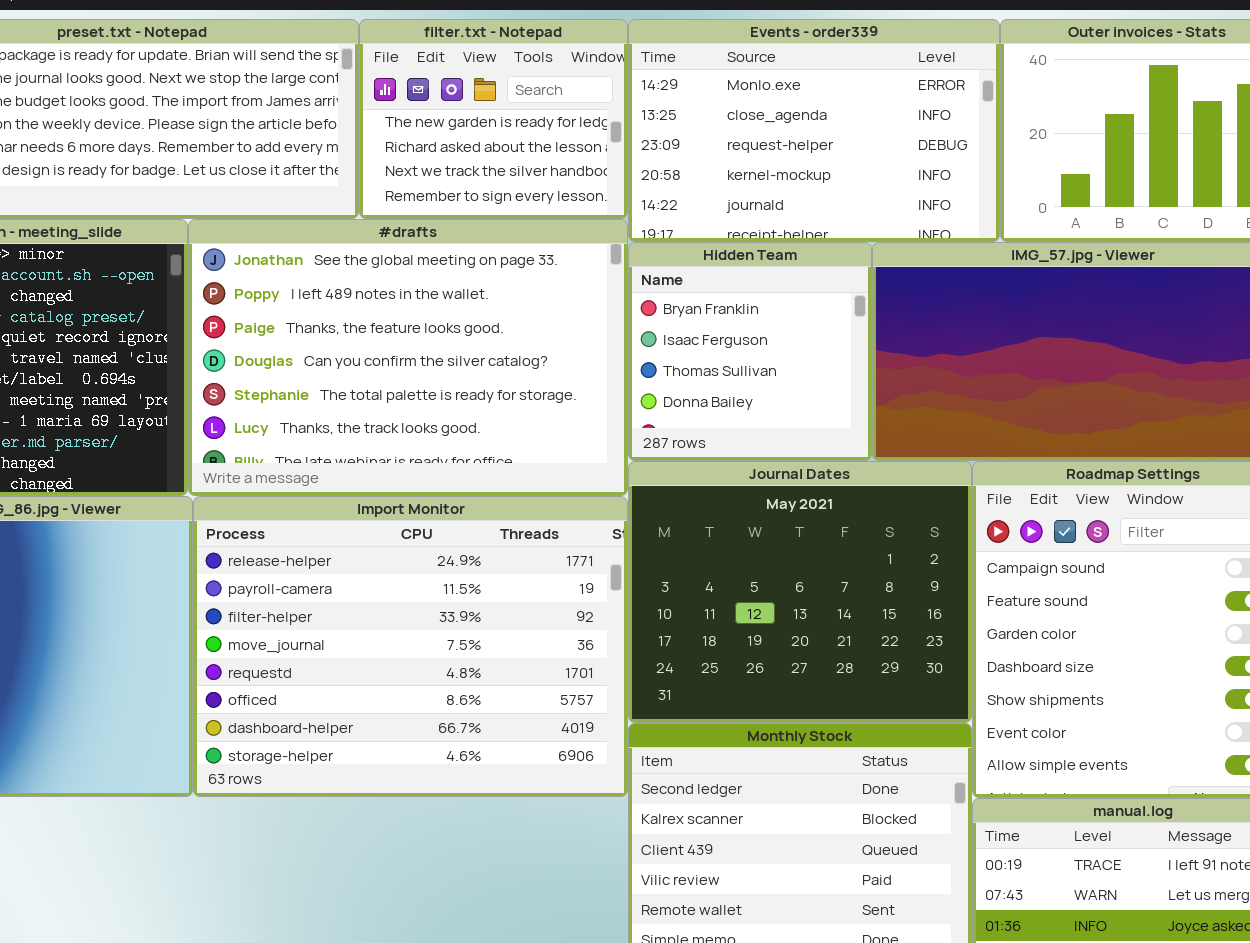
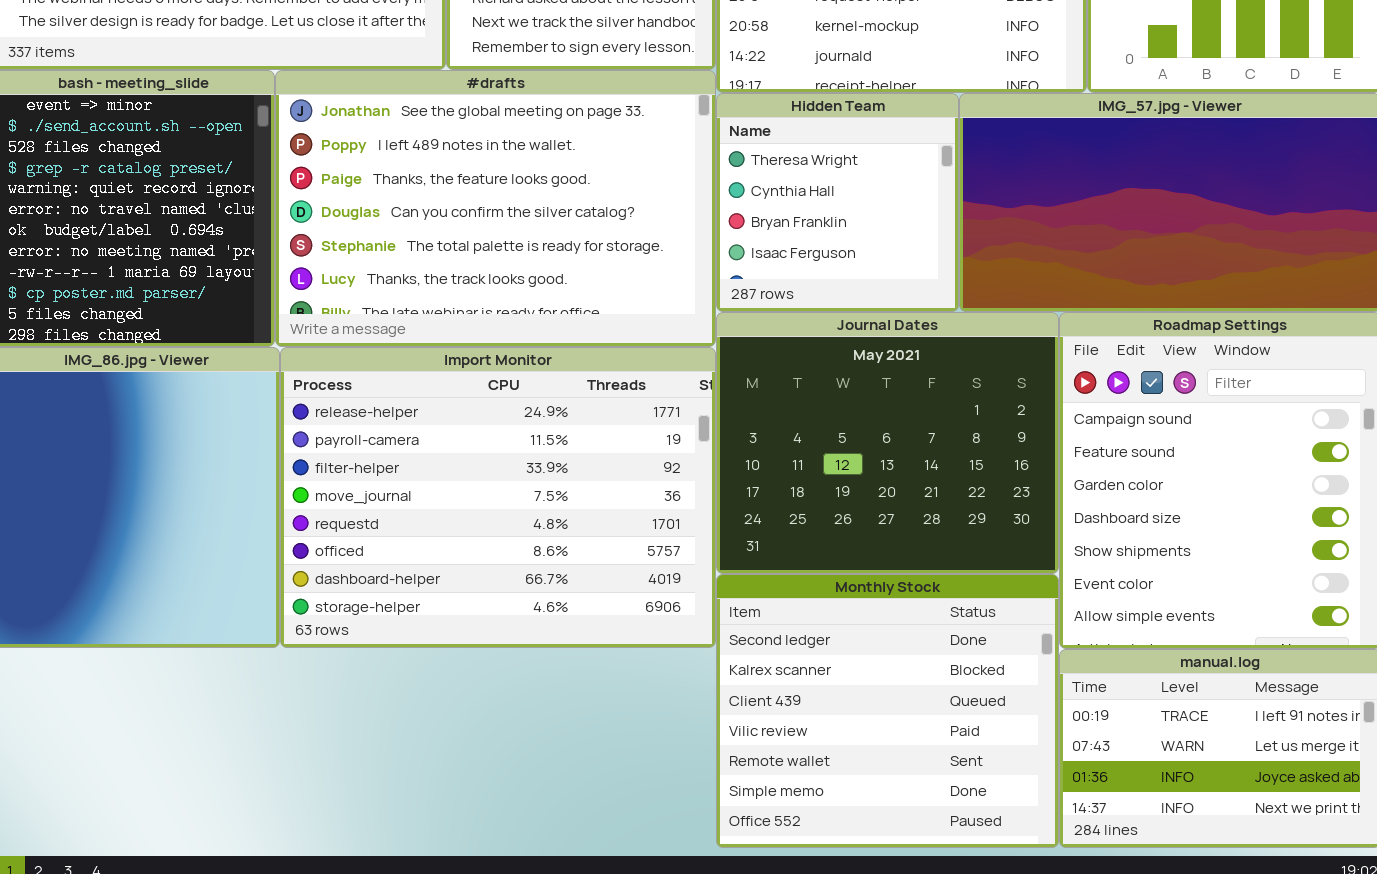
Hidden Team: [628,242,872,461] -> [716,93,959,312], scrolled up 2 rows

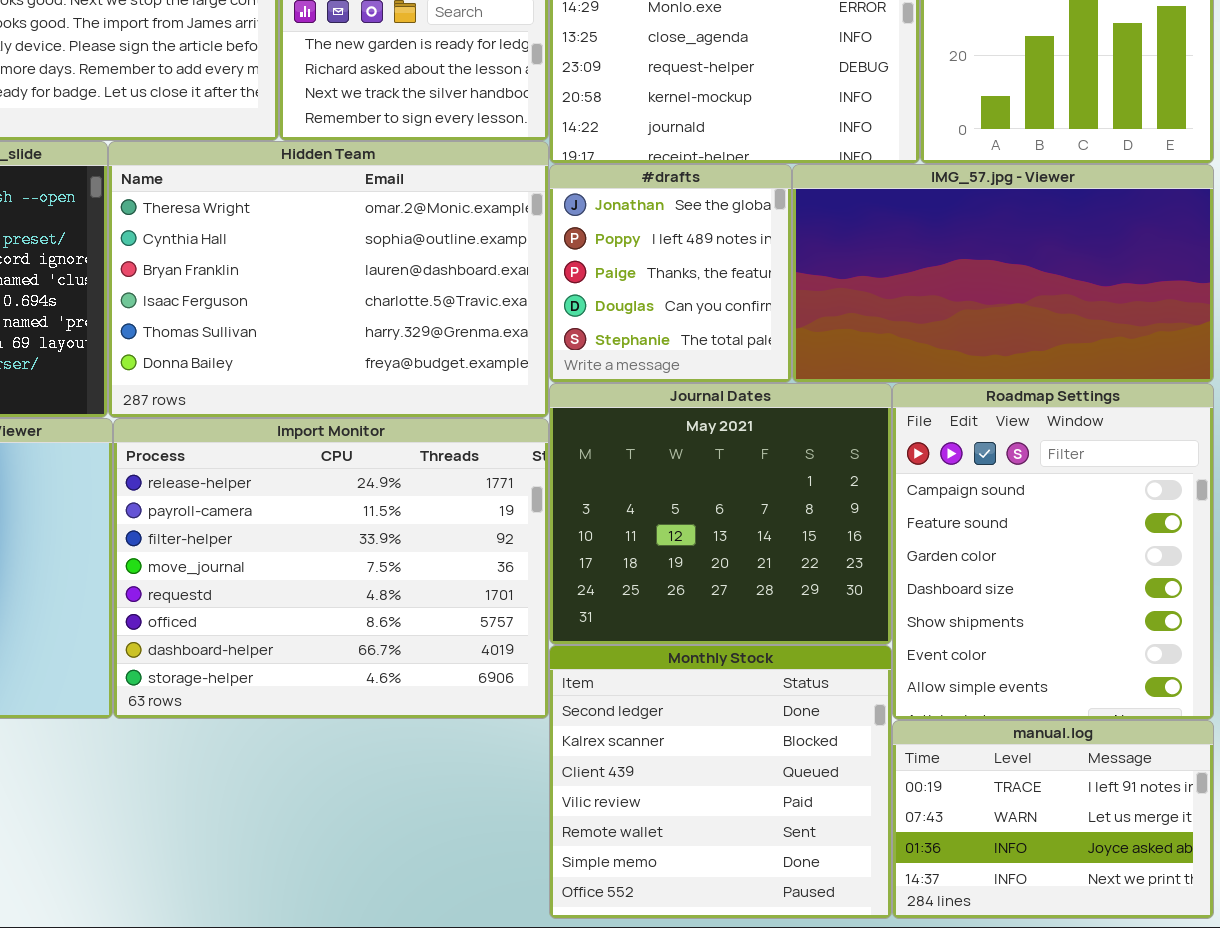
#drafts: [275,70,716,347] -> [549,164,792,383], moved, resized
Hidden Team: [716,93,959,312] -> [108,141,549,418], moved, resized

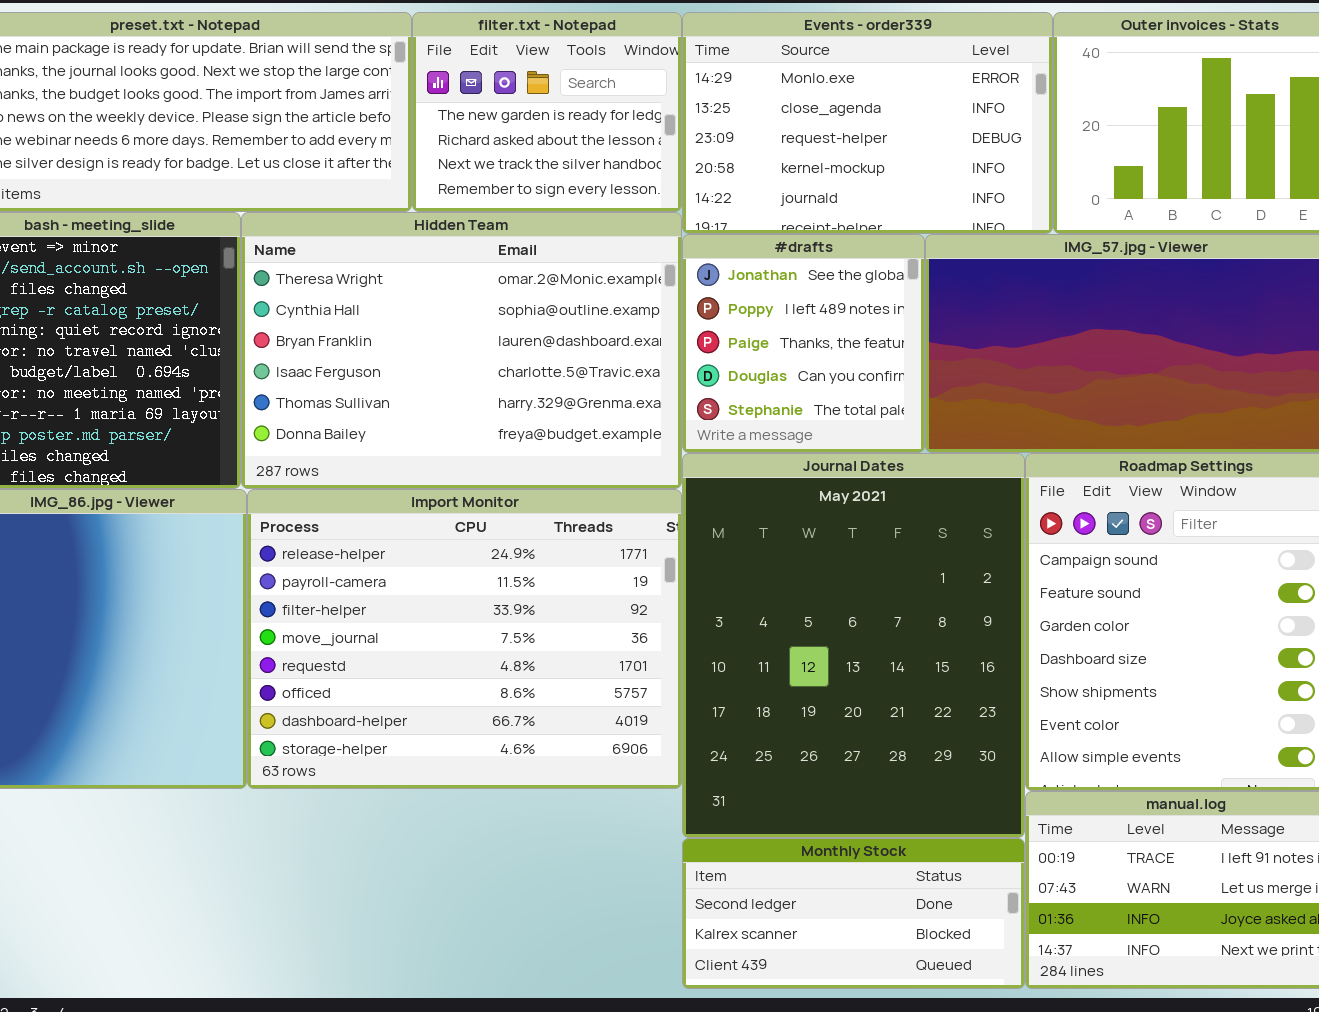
Journal Dates: [549,383,892,645] -> [682,453,1025,838], resized
Monthly Stock: [549,645,892,919] -> [682,838,1025,989], resized

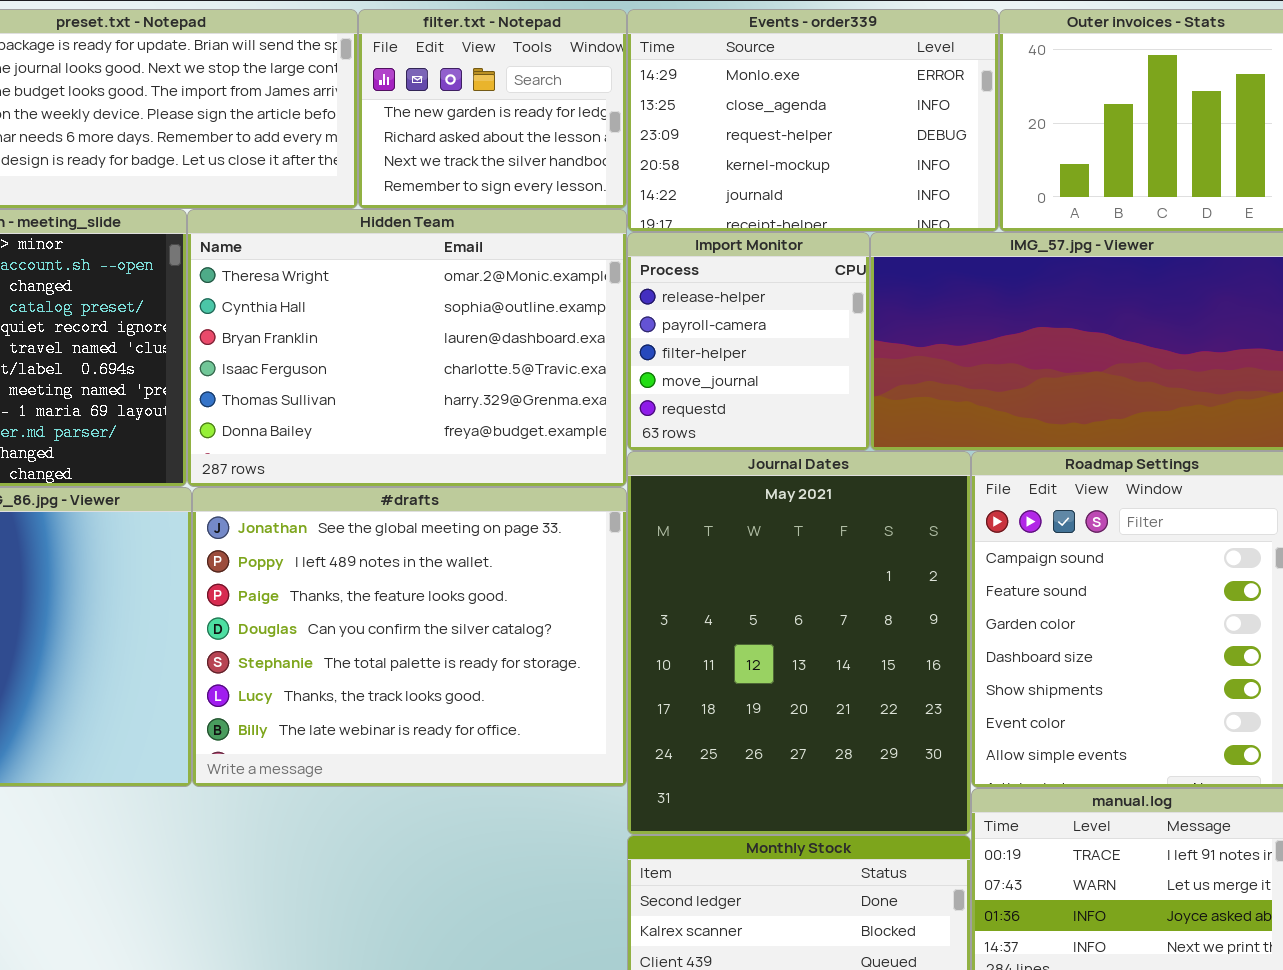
#drafts: [682,234,925,453] -> [192,487,627,787], moved, resized
Import Monitor: [247,489,682,789] -> [627,232,870,451], moved, resized

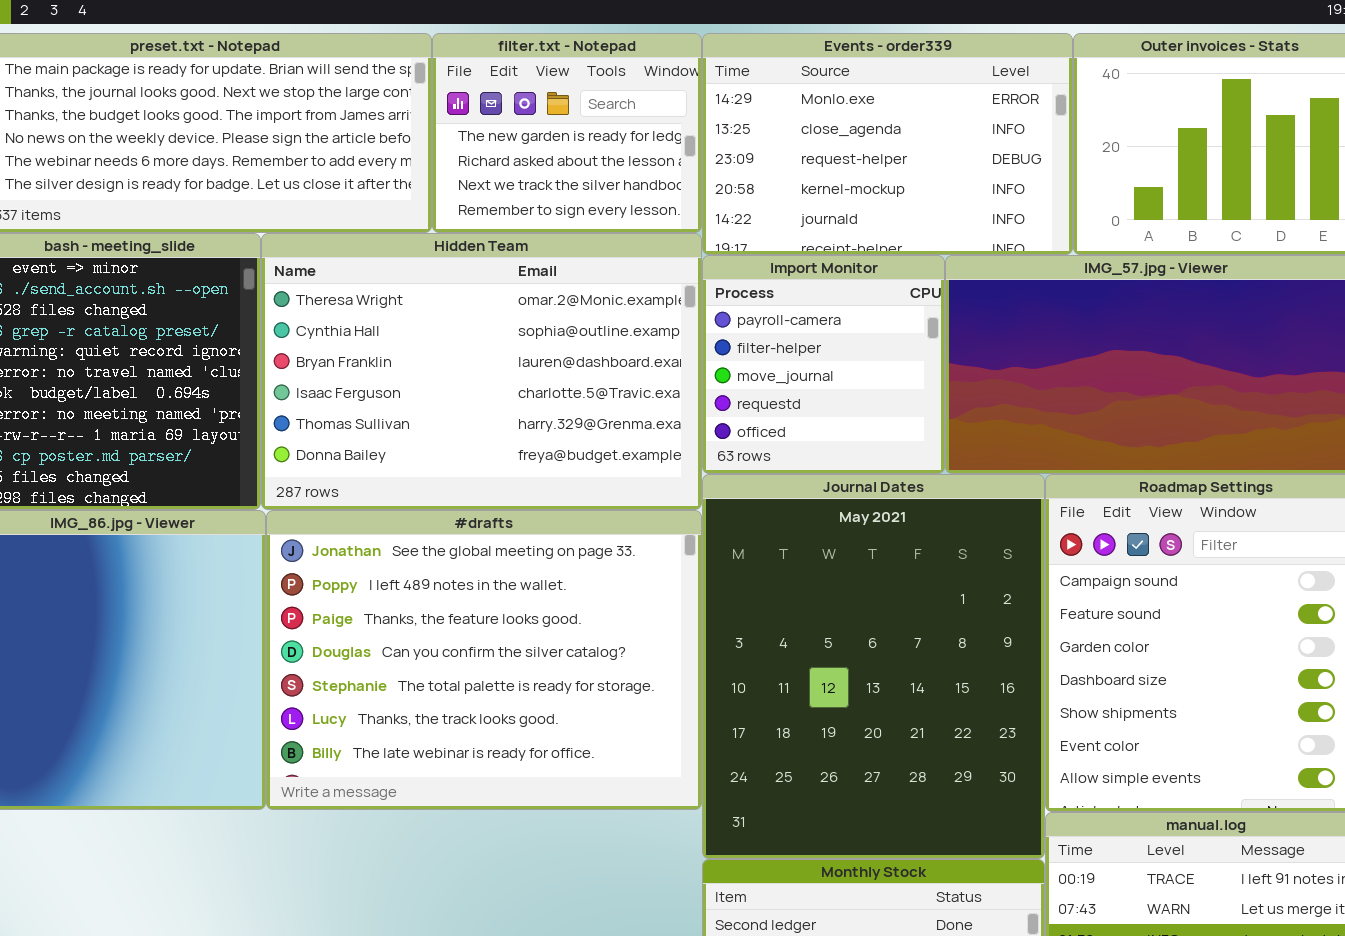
Import Monitor: [627,232,870,451] -> [702,255,945,474], scrolled down 1 row

